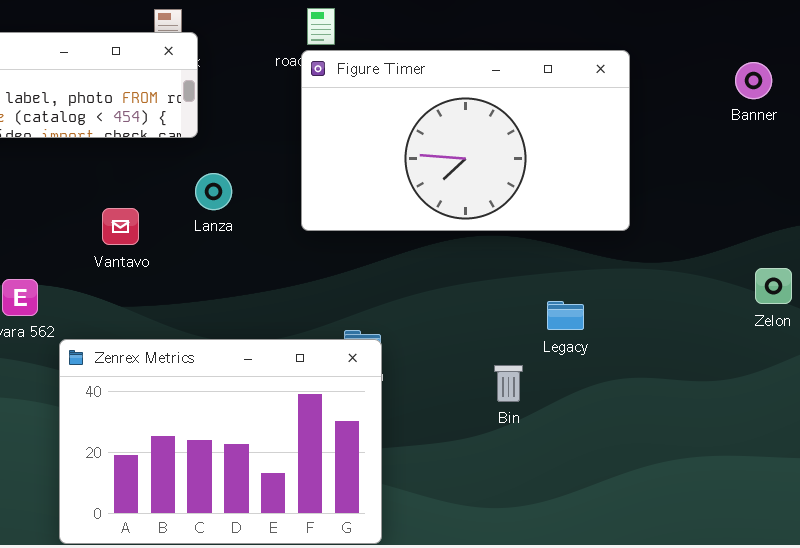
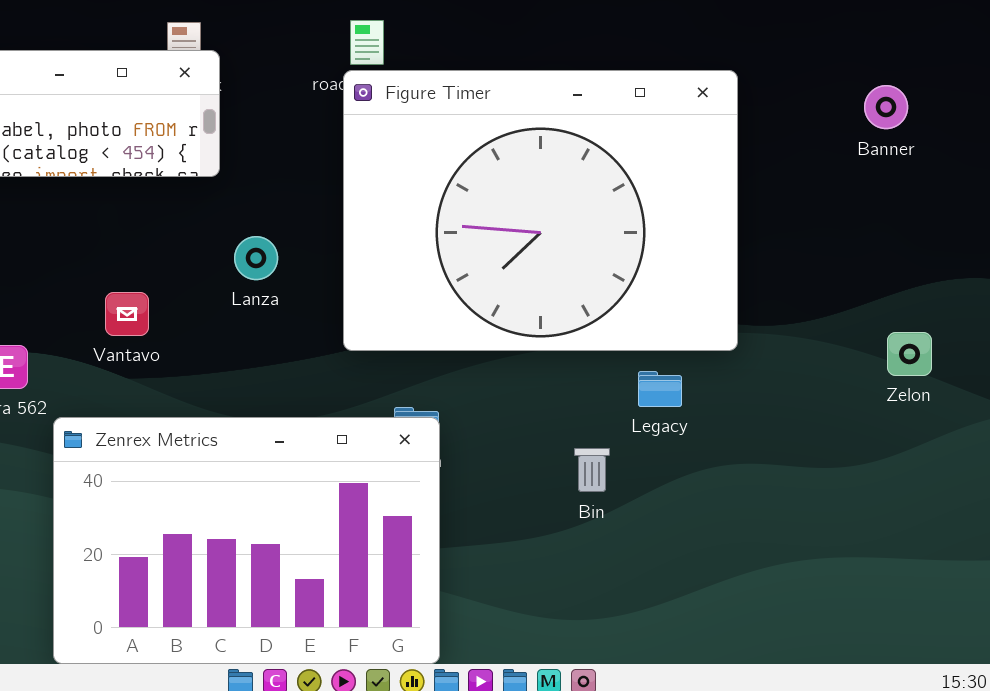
Figure Timer: [301,50,630,231] -> [343,70,738,351], resized
Lanza: [195,173,232,210] -> [234,236,278,280], moved
Vantavo: [102,208,139,245] -> [105,292,149,336], moved

